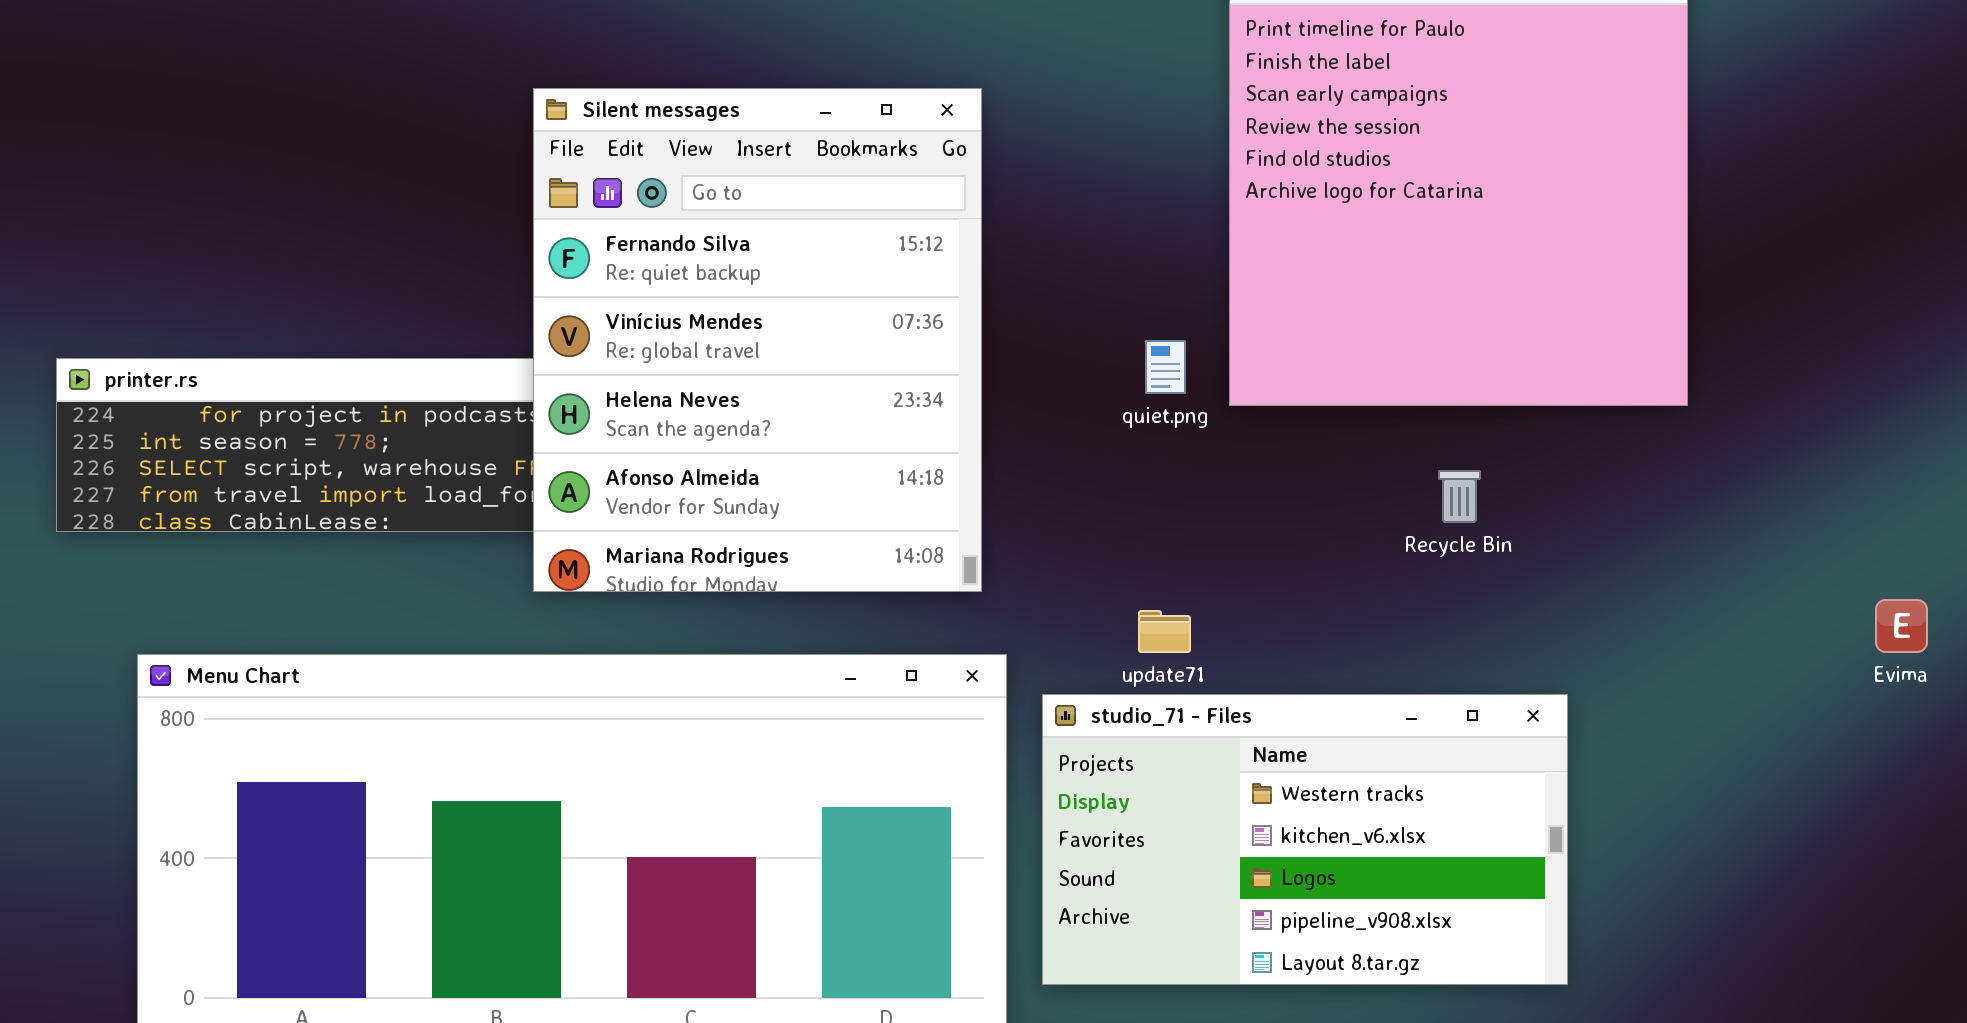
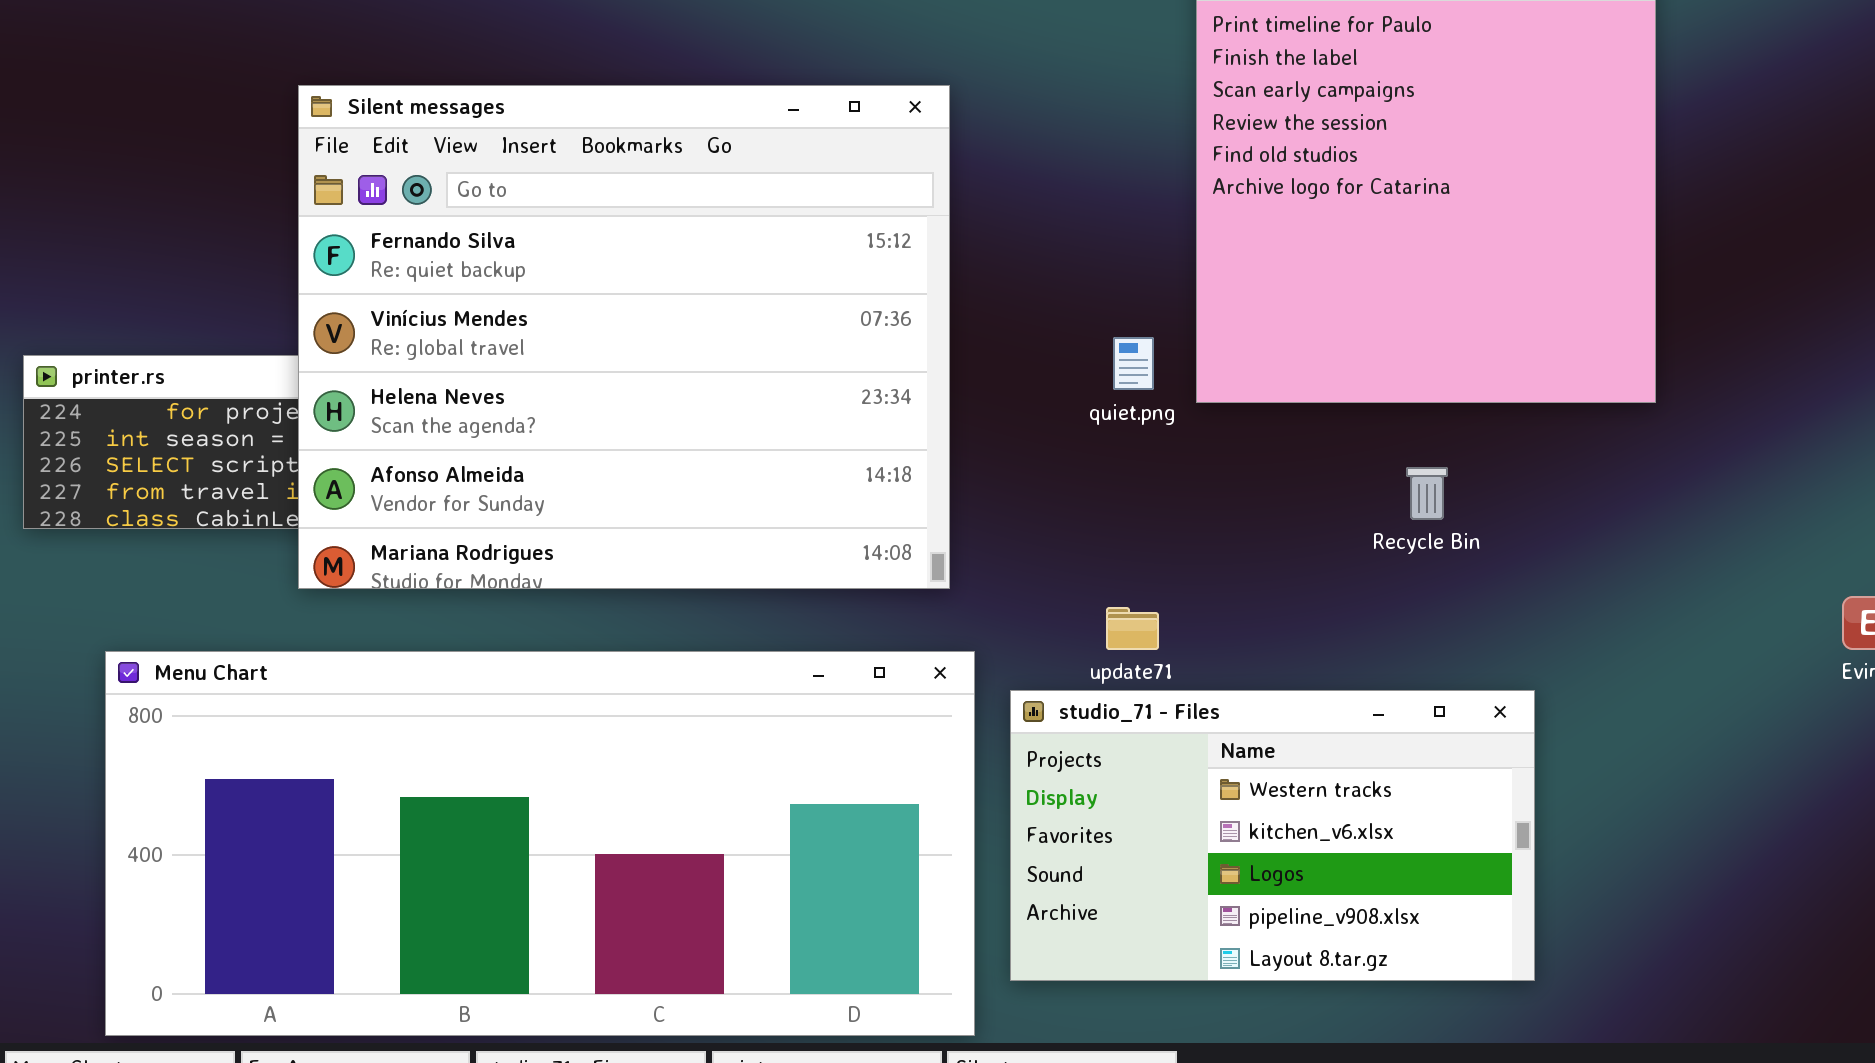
Silent messages: [533,88,982,592] -> [298,85,950,589], resized

